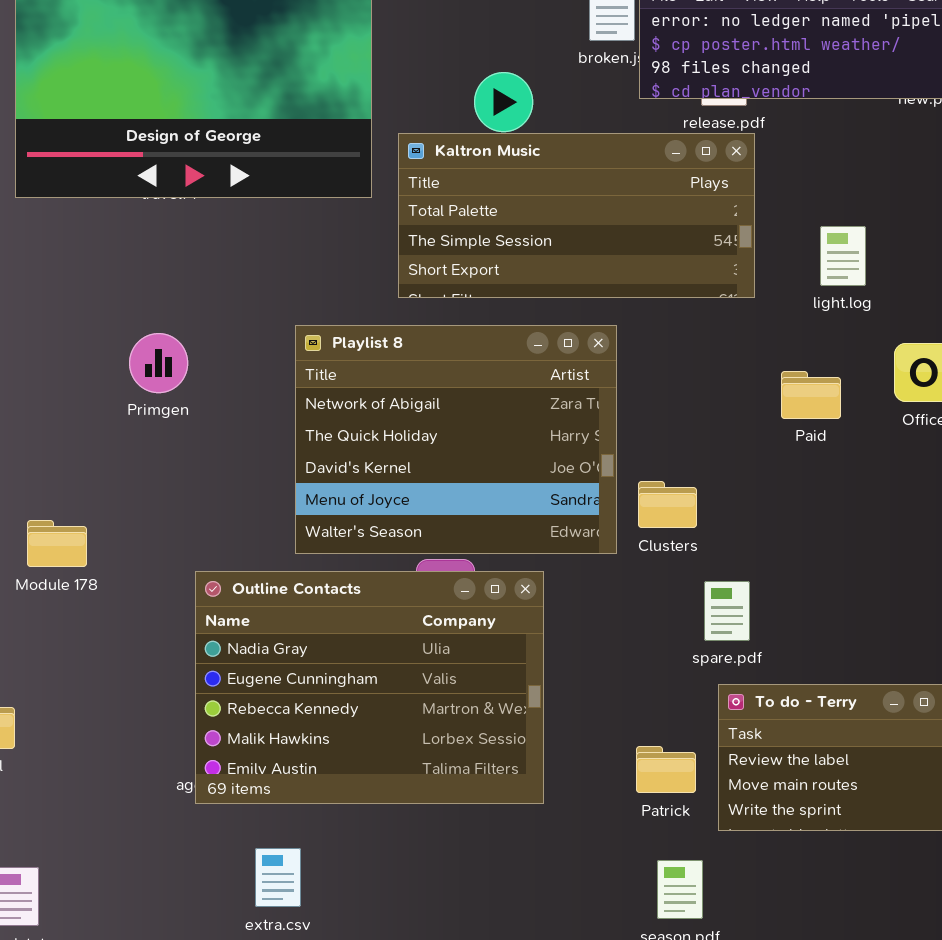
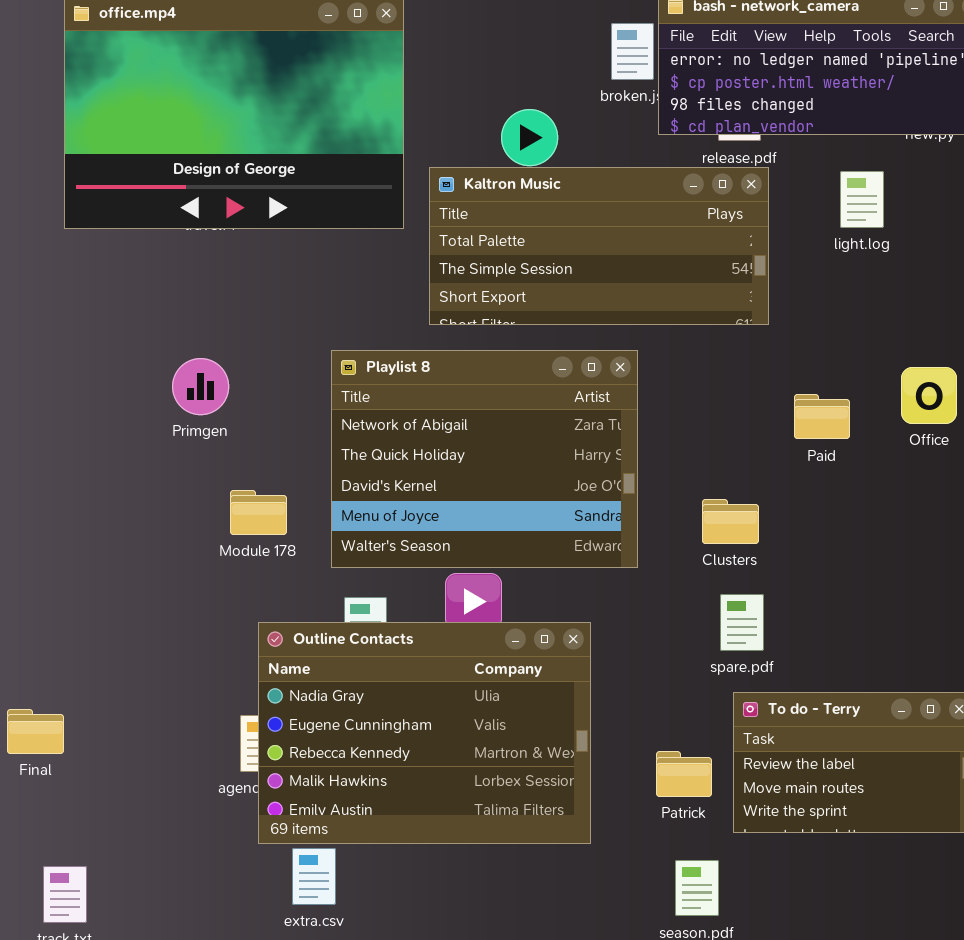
light.log: [820,226,866,286] -> [840,171,884,228], moved
Clusters: [638,481,697,528] -> [702,499,759,544], moved
Module 178: [27,520,87,567] -> [230,490,287,535], moved
Outline Contacts: [195,571,544,804] -> [258,622,591,844], moved

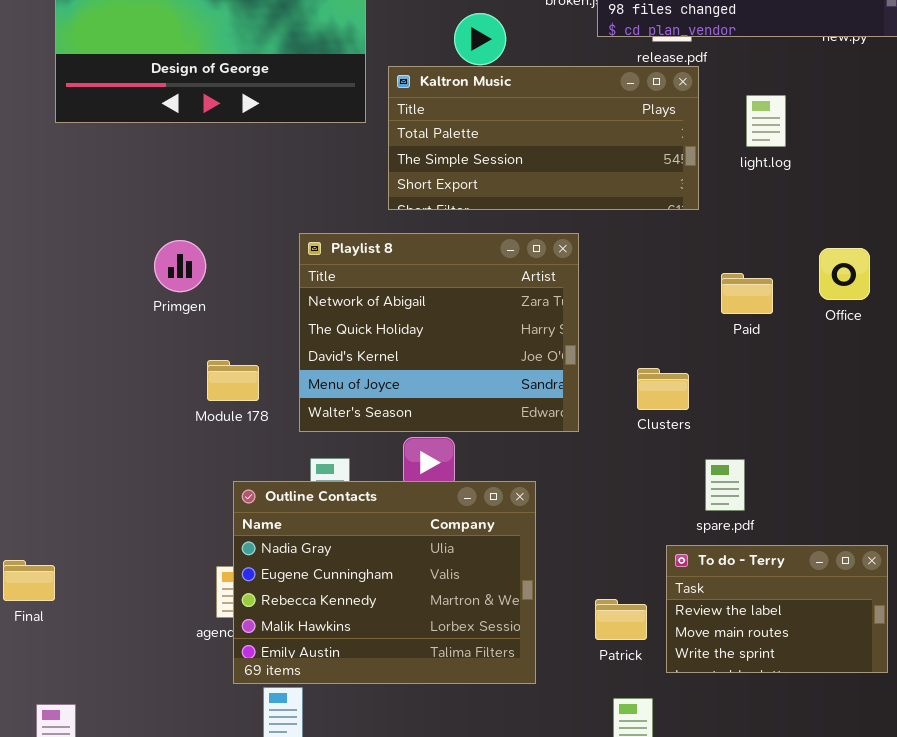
light.log: [840,171,884,228] -> [746,95,786,147], moved
spare.pdf: [720,594,764,651] -> [705,459,745,511], moved

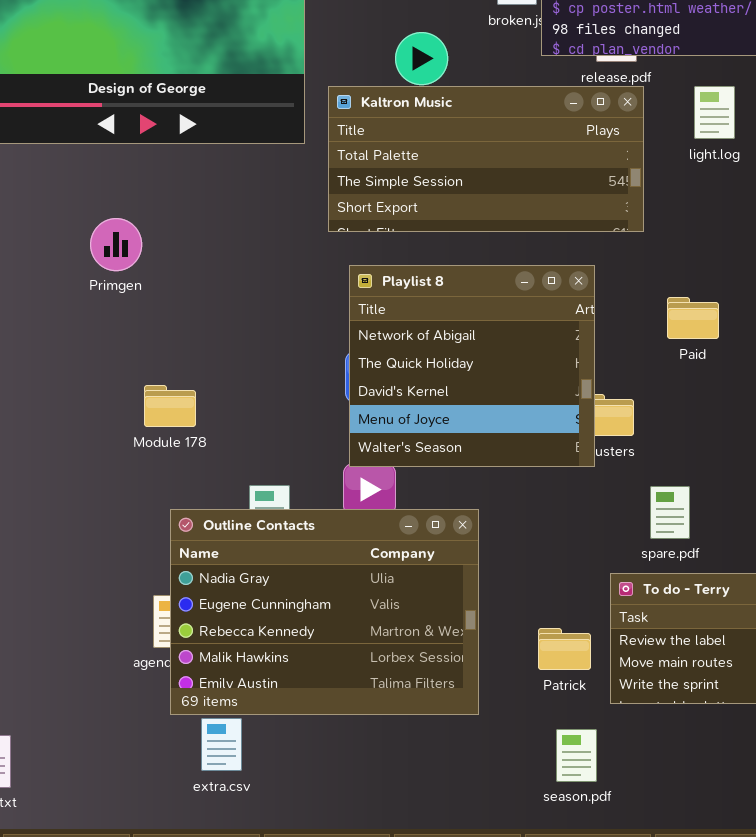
light.log: [746,95,786,147] -> [694,86,735,139], moved
Playlist 8: [299,233,579,432] -> [349,265,595,467], moved, resized
Primgen: [154,240,206,292] -> [90,218,142,271], moved

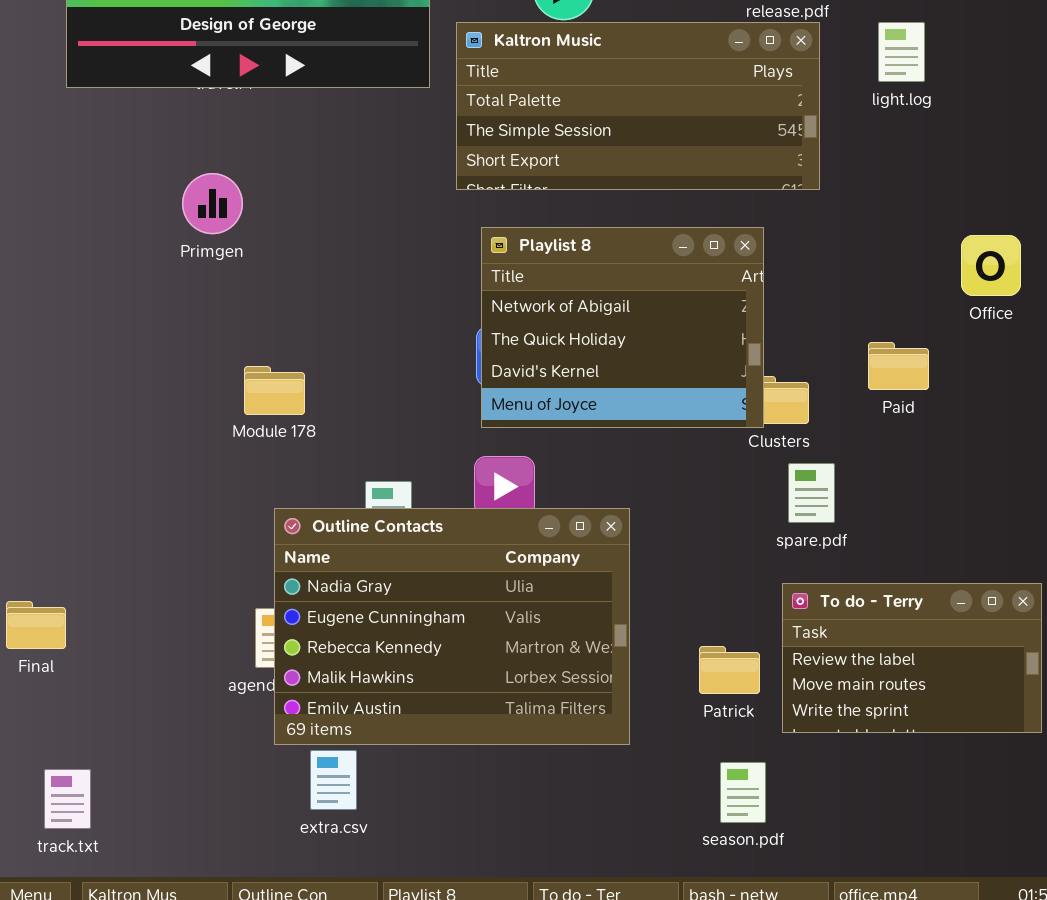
Playlist 8: [349,265,595,467] -> [481,227,764,428], resized
Paid: [667,297,719,339] -> [868,342,929,390], moved
spare.pdf: [650,486,690,539] -> [788,463,835,523], moved

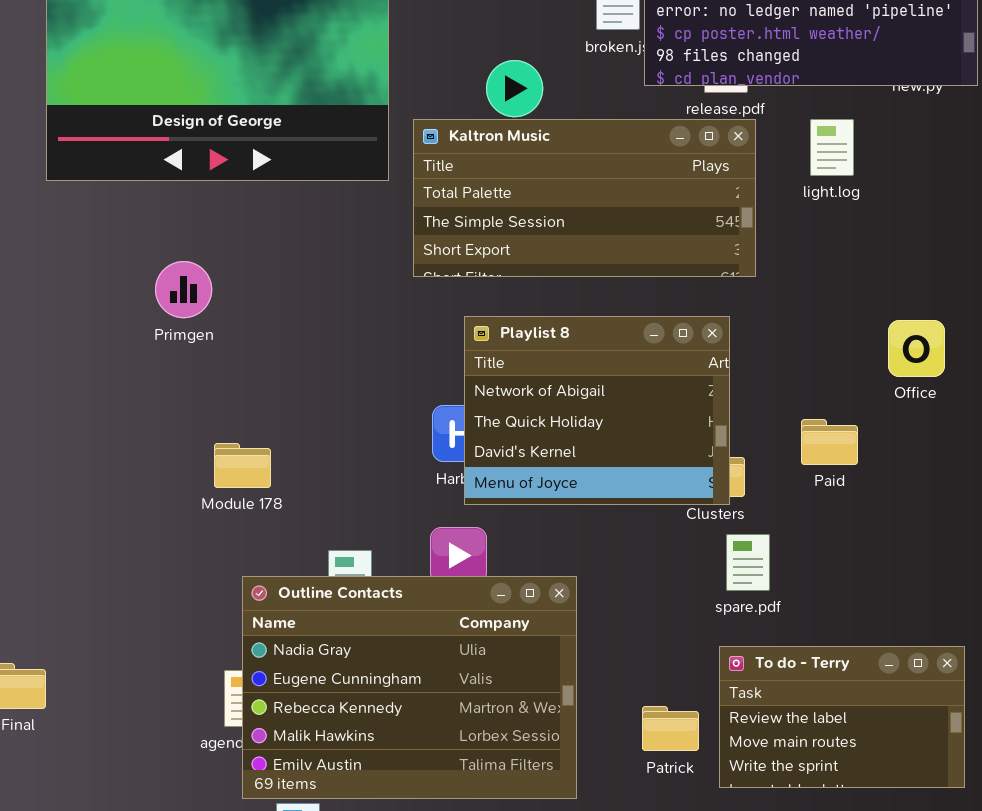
Playlist 8: [481,227,764,428] -> [464,316,730,505], moved

